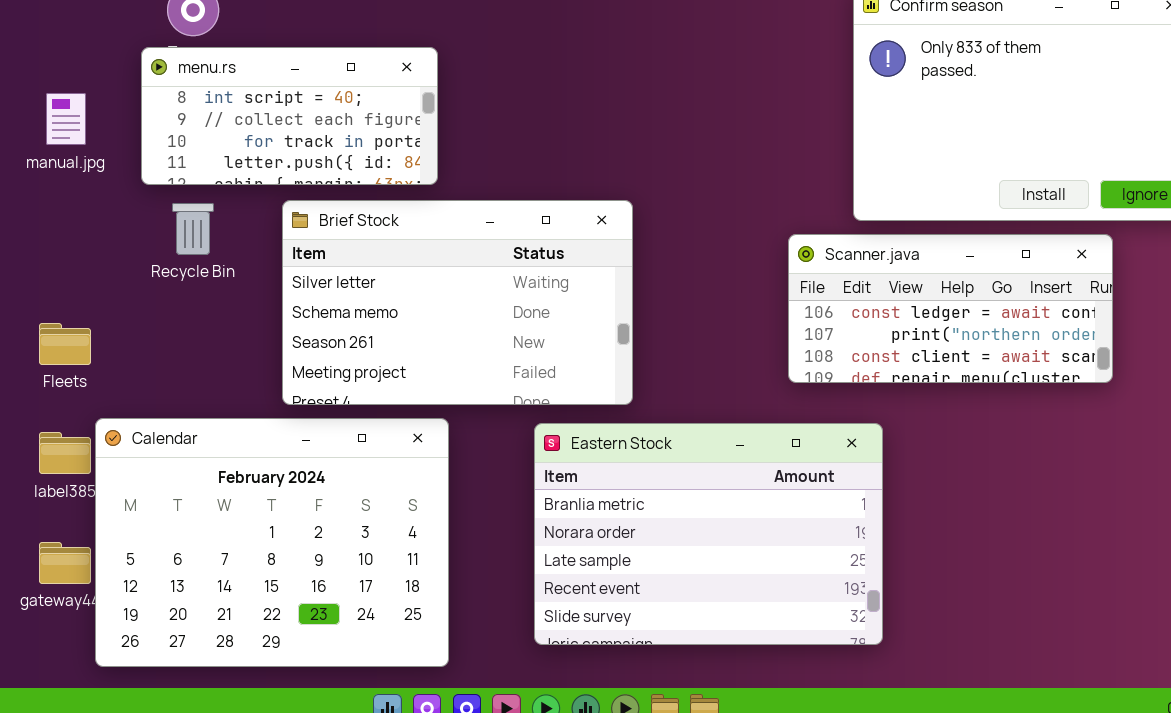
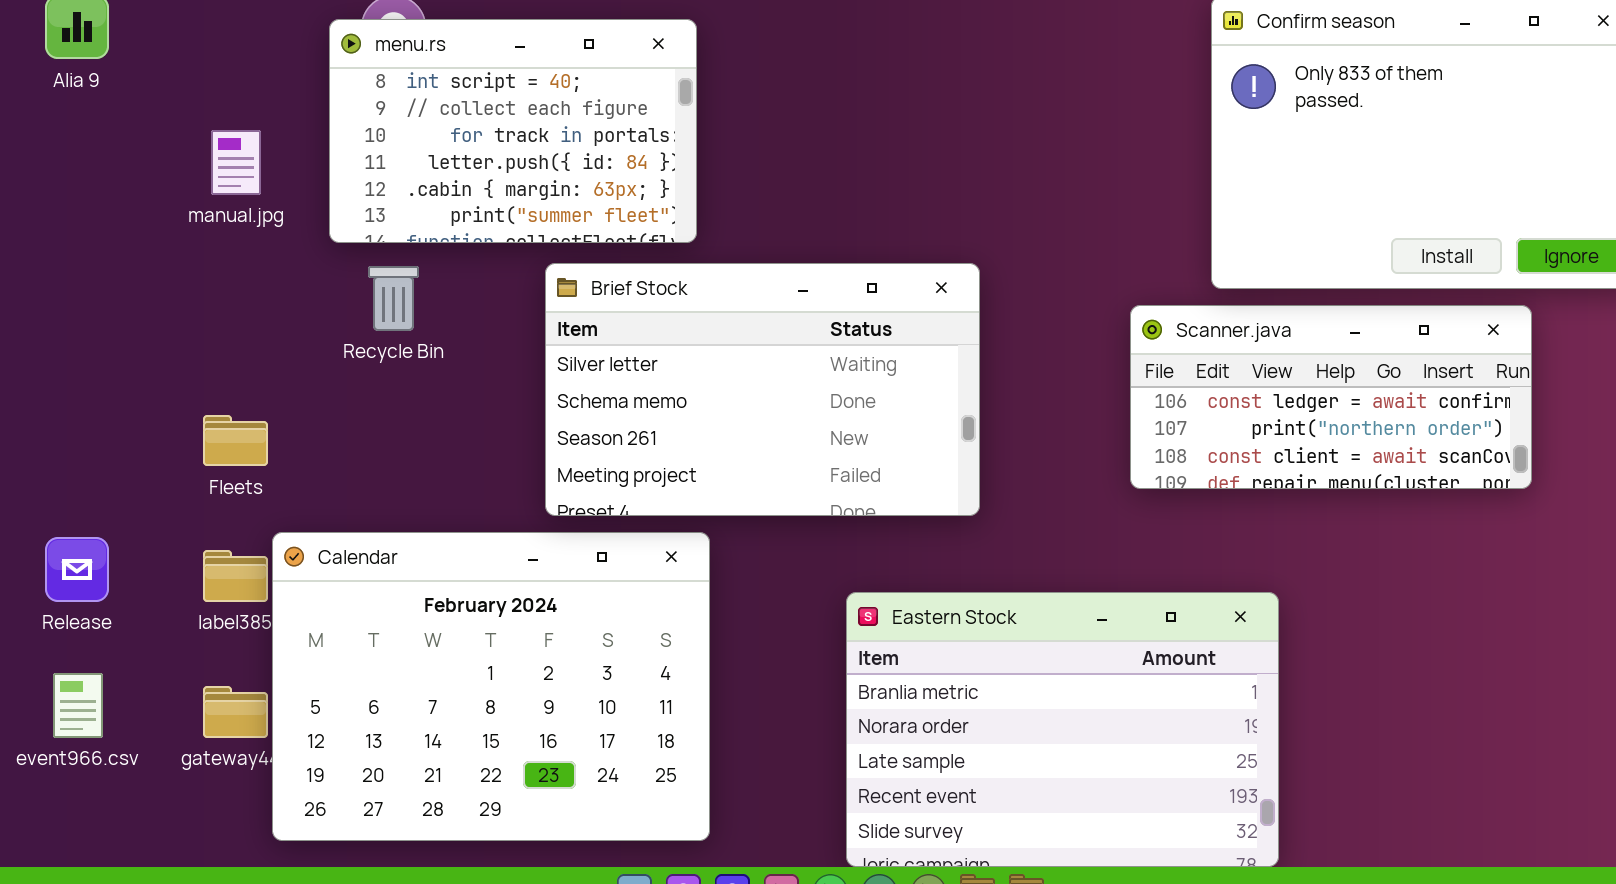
menu.rs: [141,47,438,185] -> [329,19,697,243], resized
Brief Stock: [282,200,633,405] -> [545,263,980,516], moved
Eastern Stock: [534,423,883,645] -> [846,592,1279,867], moved

